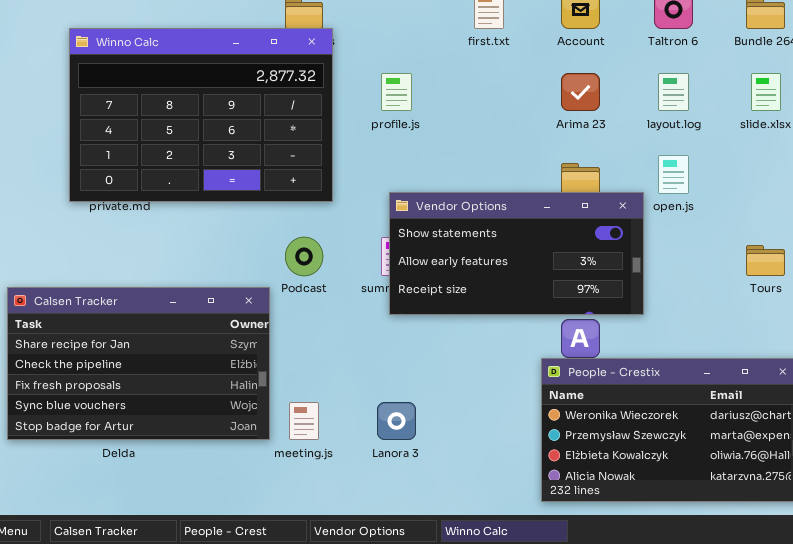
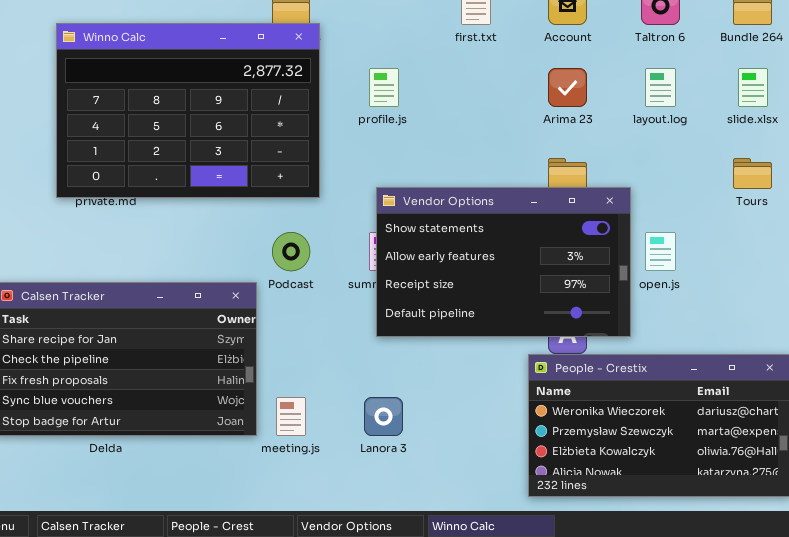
open.js: [658,155,689,194] -> [645,232,676,271], moved
Vendor Options: [389,192,644,315] -> [376,187,631,337], resized
Tours: [746,245,785,276] -> [733,158,772,189], moved

